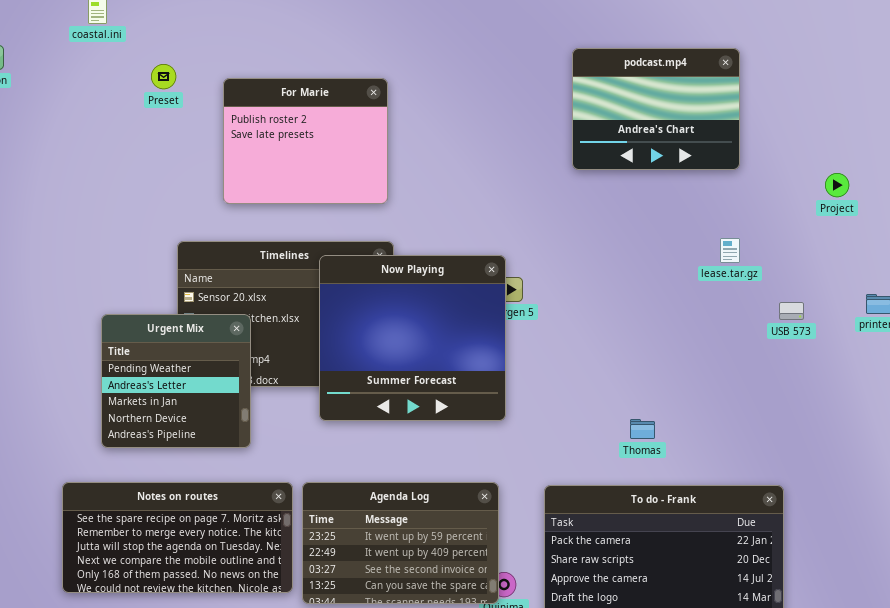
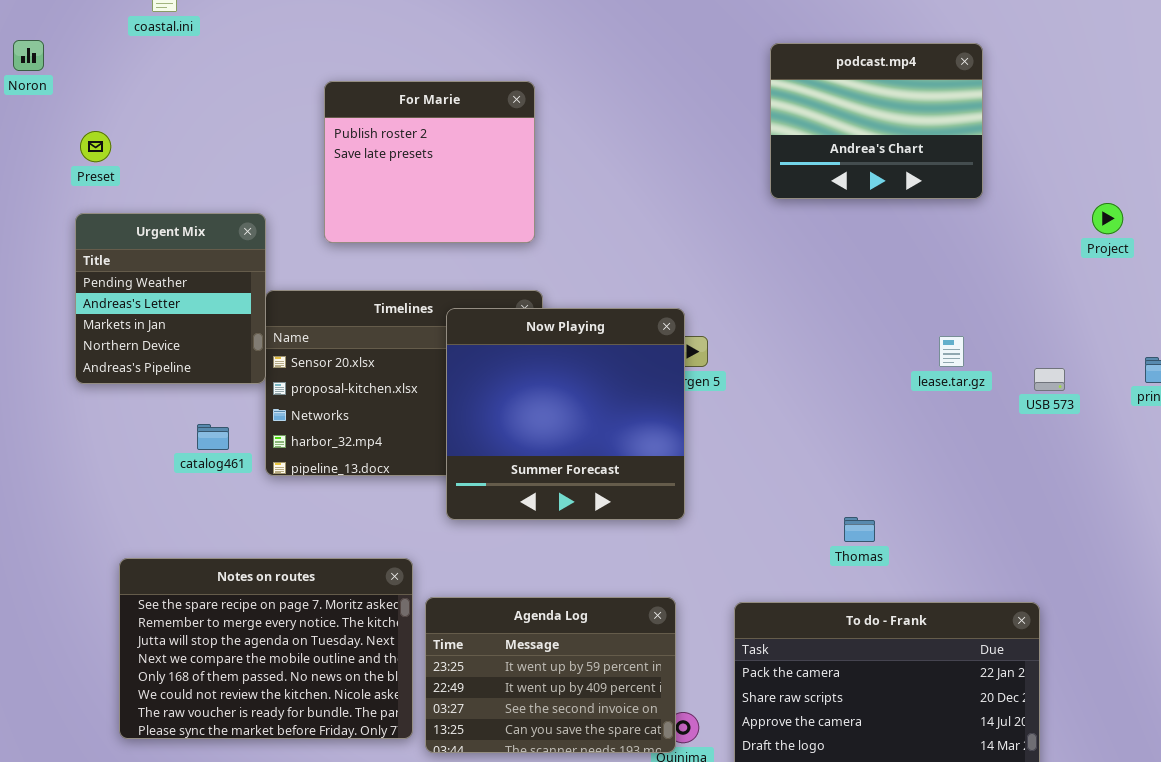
Preset: [151,64,176,89] -> [80,131,111,162], moved
lease.tar.gz: [720,238,740,263] -> [939,336,964,367], moved
Urgent Mix: [101,314,251,448] -> [75,213,266,384], moved
Notes on routes: [62,482,293,593] -> [119,558,413,739], resized

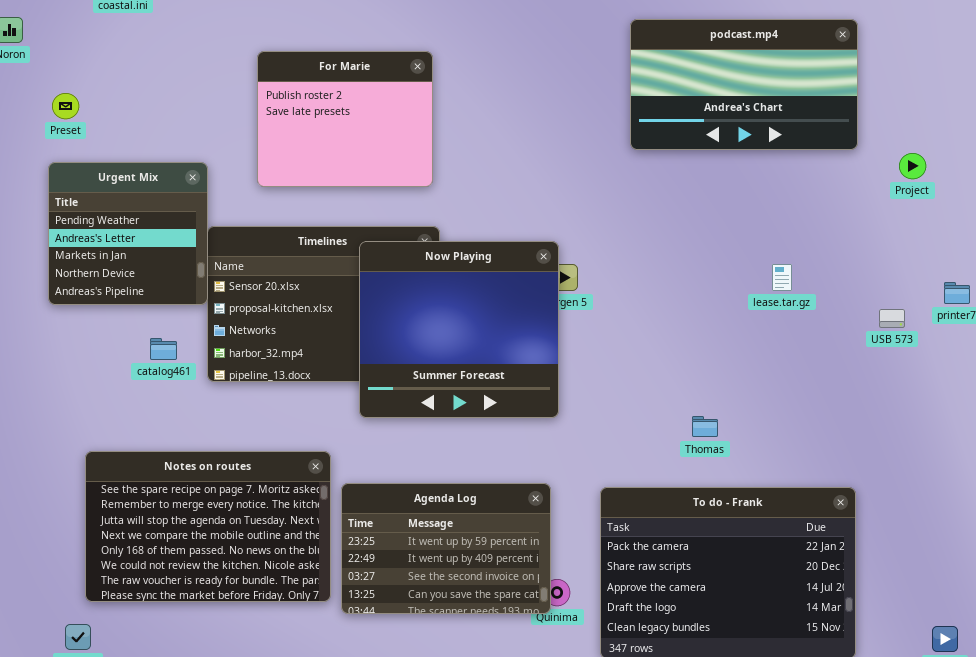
podcast.mp4: [770,43,983,199] -> [630,19,858,150], resized
USB 573: [1034,368,1065,391] -> [879,309,905,328], moved

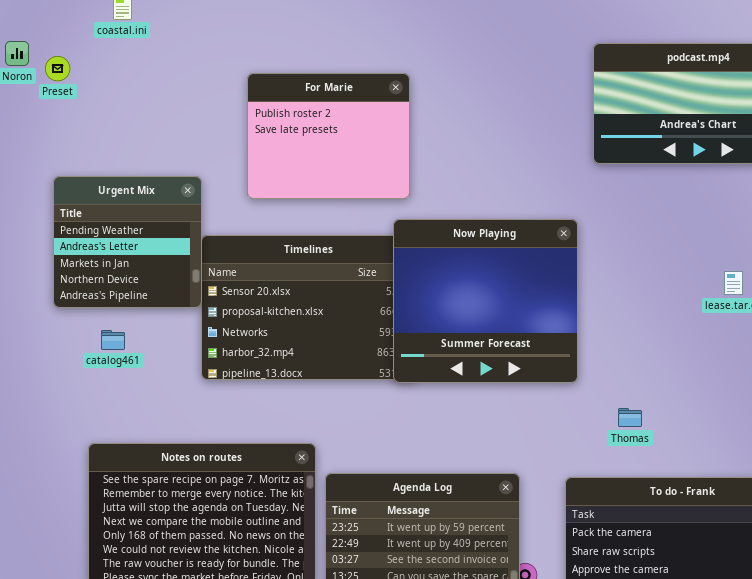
Preset: [52,93,79,119] -> [45,56,70,81], moved
Now Playing: [359,241,559,418] -> [393,219,578,383], moved
catalog461: [150,338,177,360] -> [101,330,125,350], moved
Thomas: [692,416,718,437] -> [618,408,642,427], moved

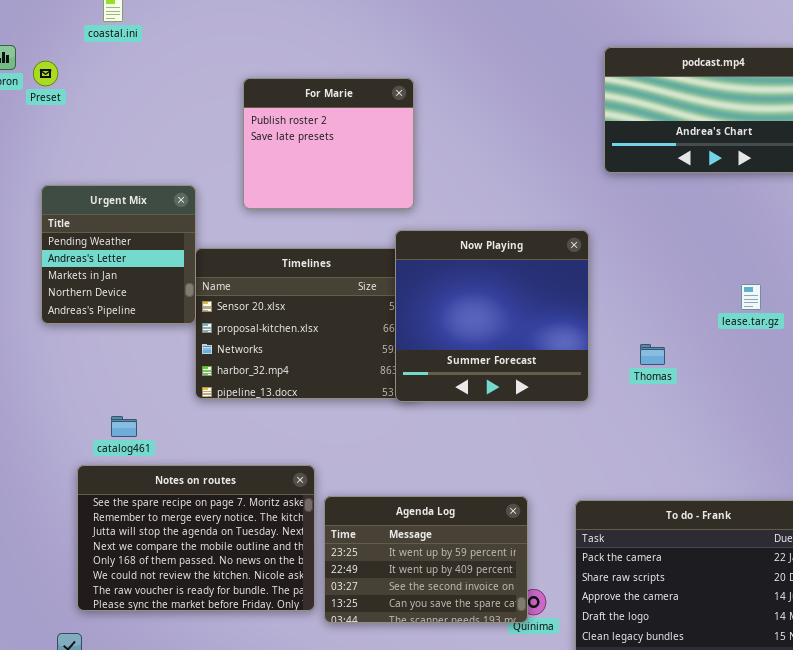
catalog461: [101,330,125,350] -> [111,416,137,437], moved
Thomas: [618,408,642,427] -> [640,344,665,365], moved

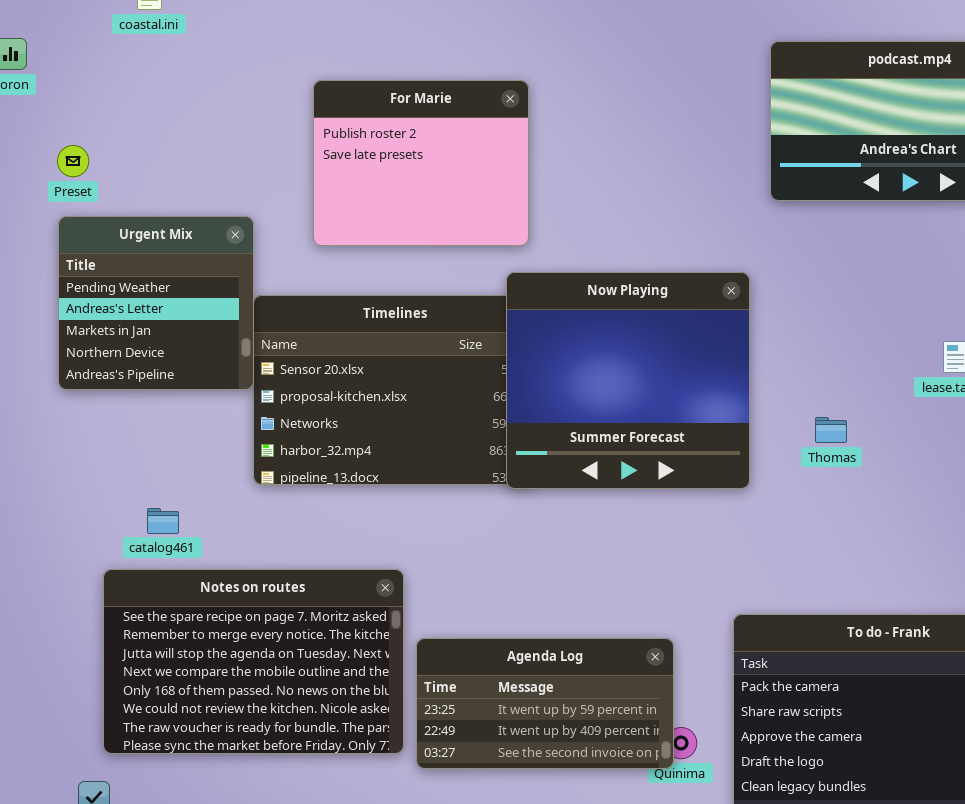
Preset: [33,61,58,86] -> [57,145,89,177], moved
Agenda Log: [324,496,528,623] -> [416,638,674,769], resized

